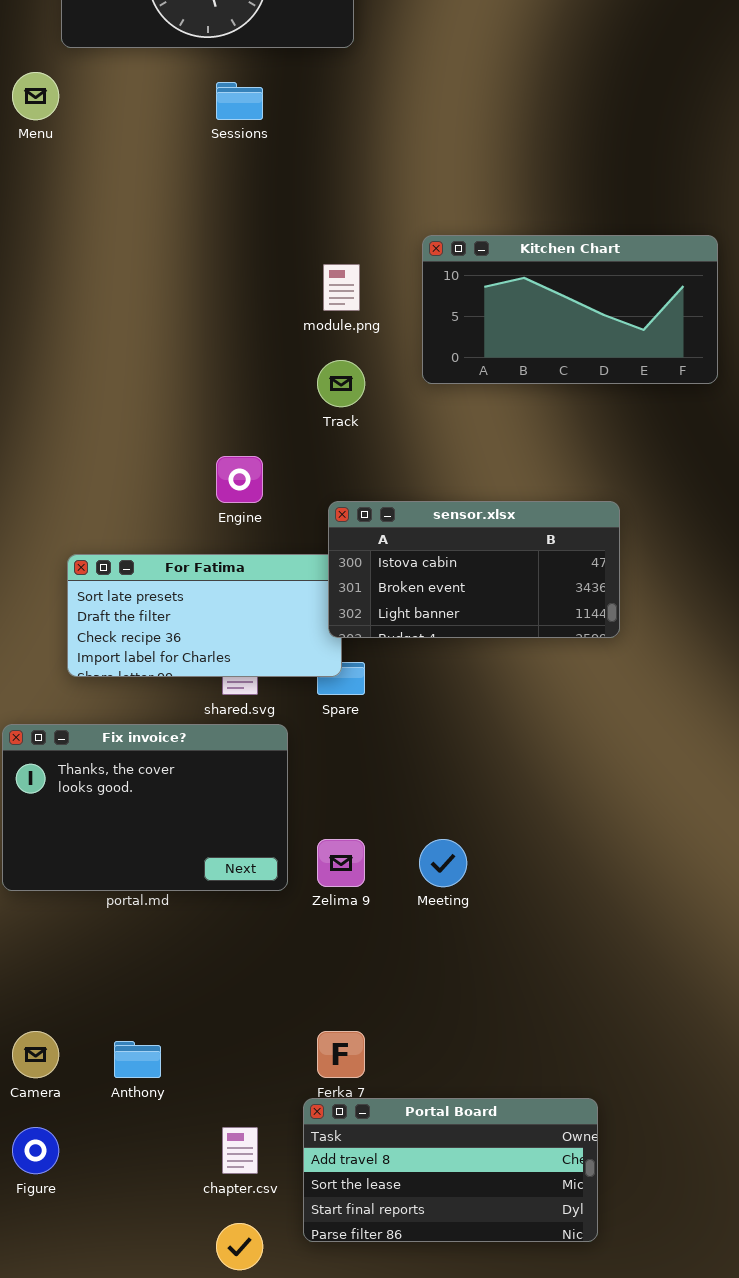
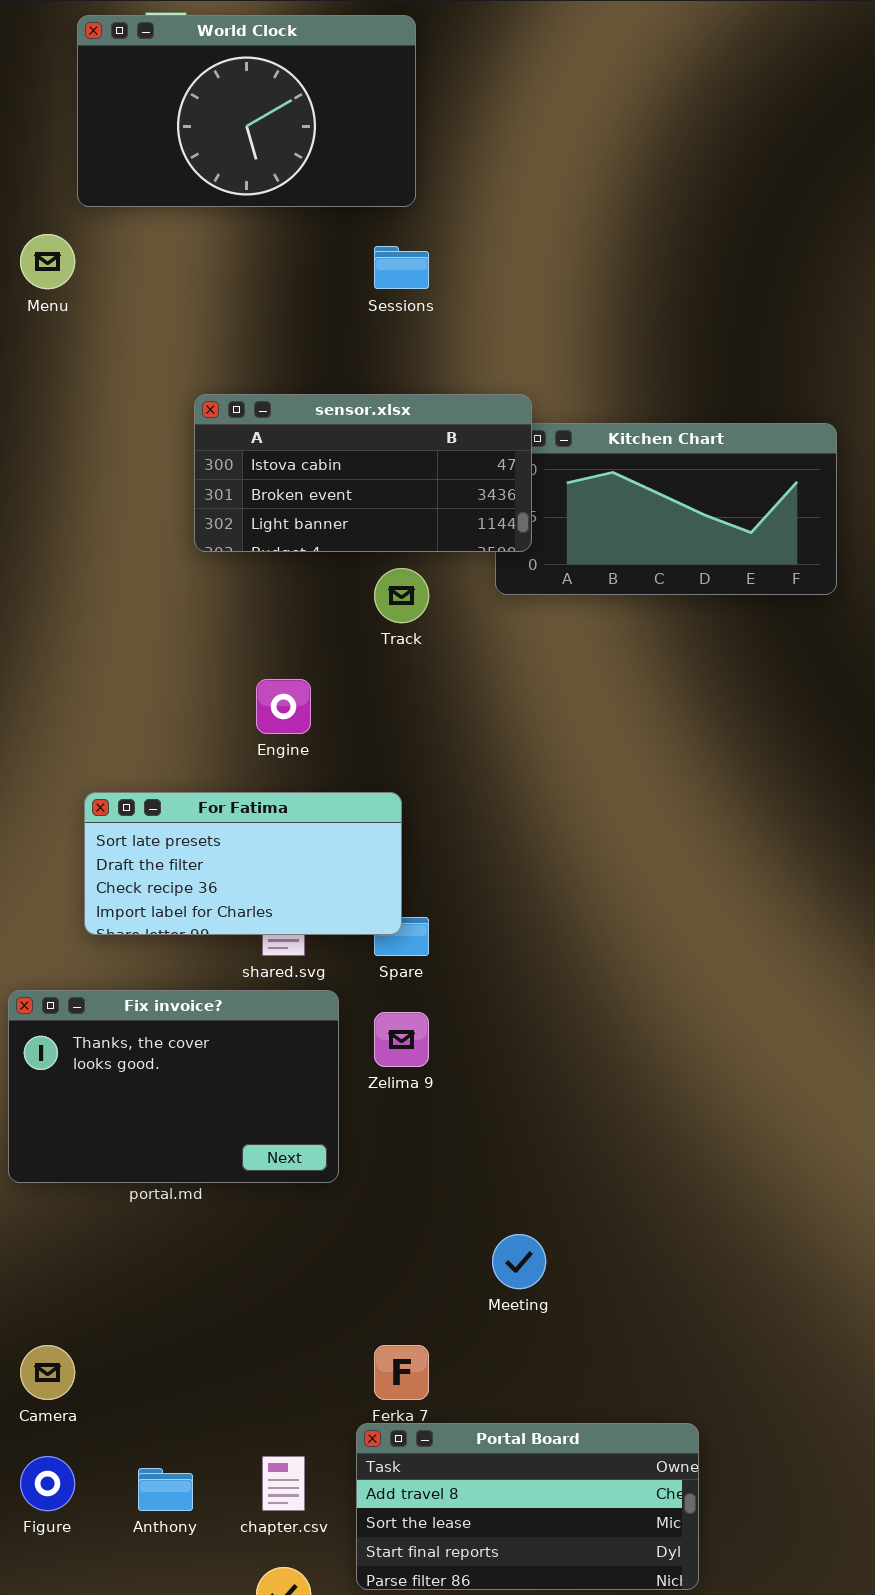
Sessions: [216,82,263,120] -> [374,246,429,289], moved
sensor.xlsx: [328,501,620,638] -> [194,394,532,552], moved
Zelima 9: [317,839,365,887] -> [374,1012,429,1067], moved
Meeting: [419,839,467,887] -> [492,1234,546,1289], moved
Anthony: [114,1041,161,1078] -> [138,1468,193,1511], moved

